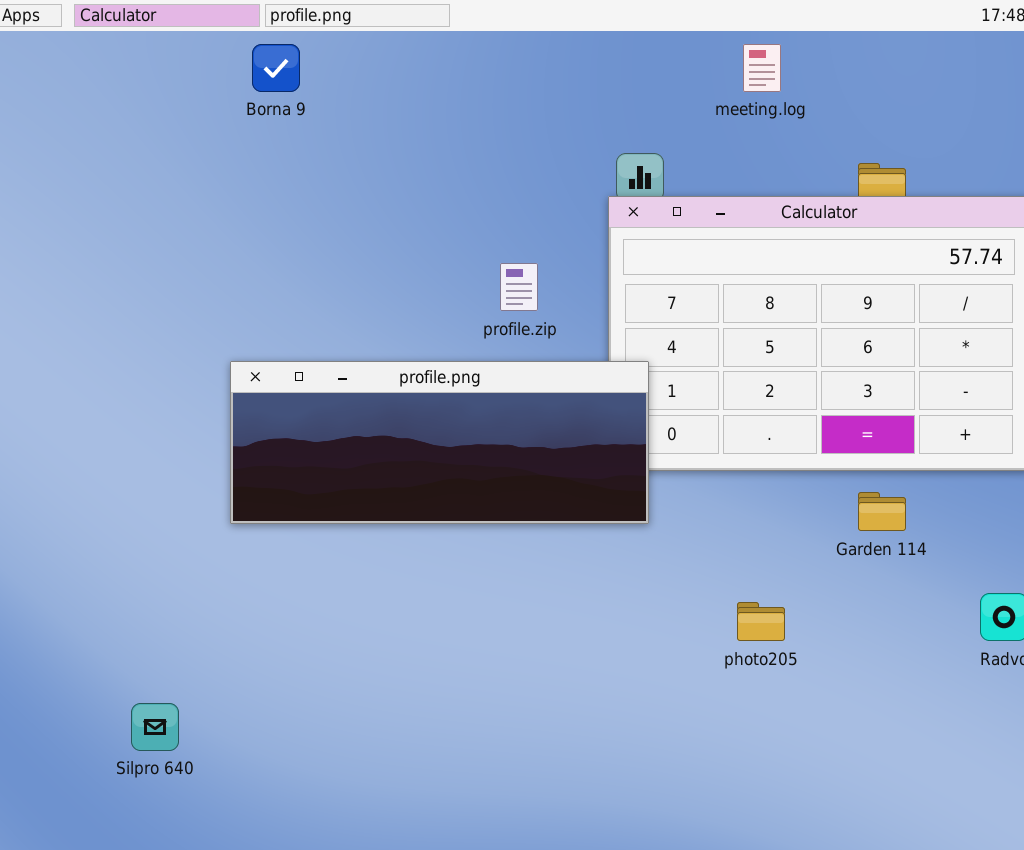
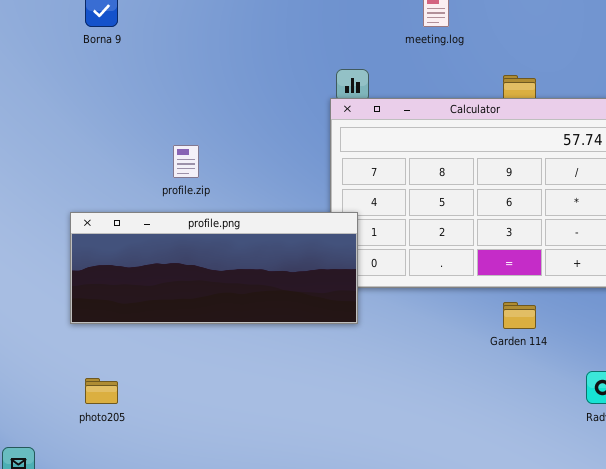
profile.zip: [500,263,538,311] -> [173,145,199,178], moved
photo205: [737,602,785,641] -> [85,378,118,404], moved

